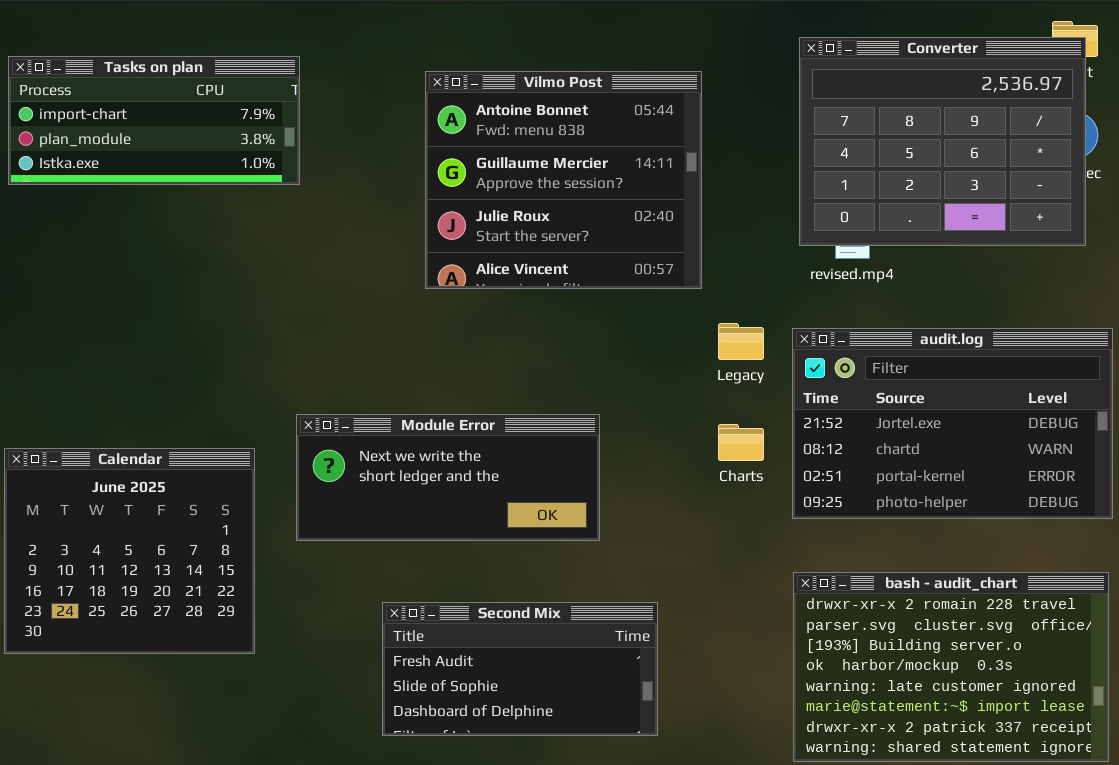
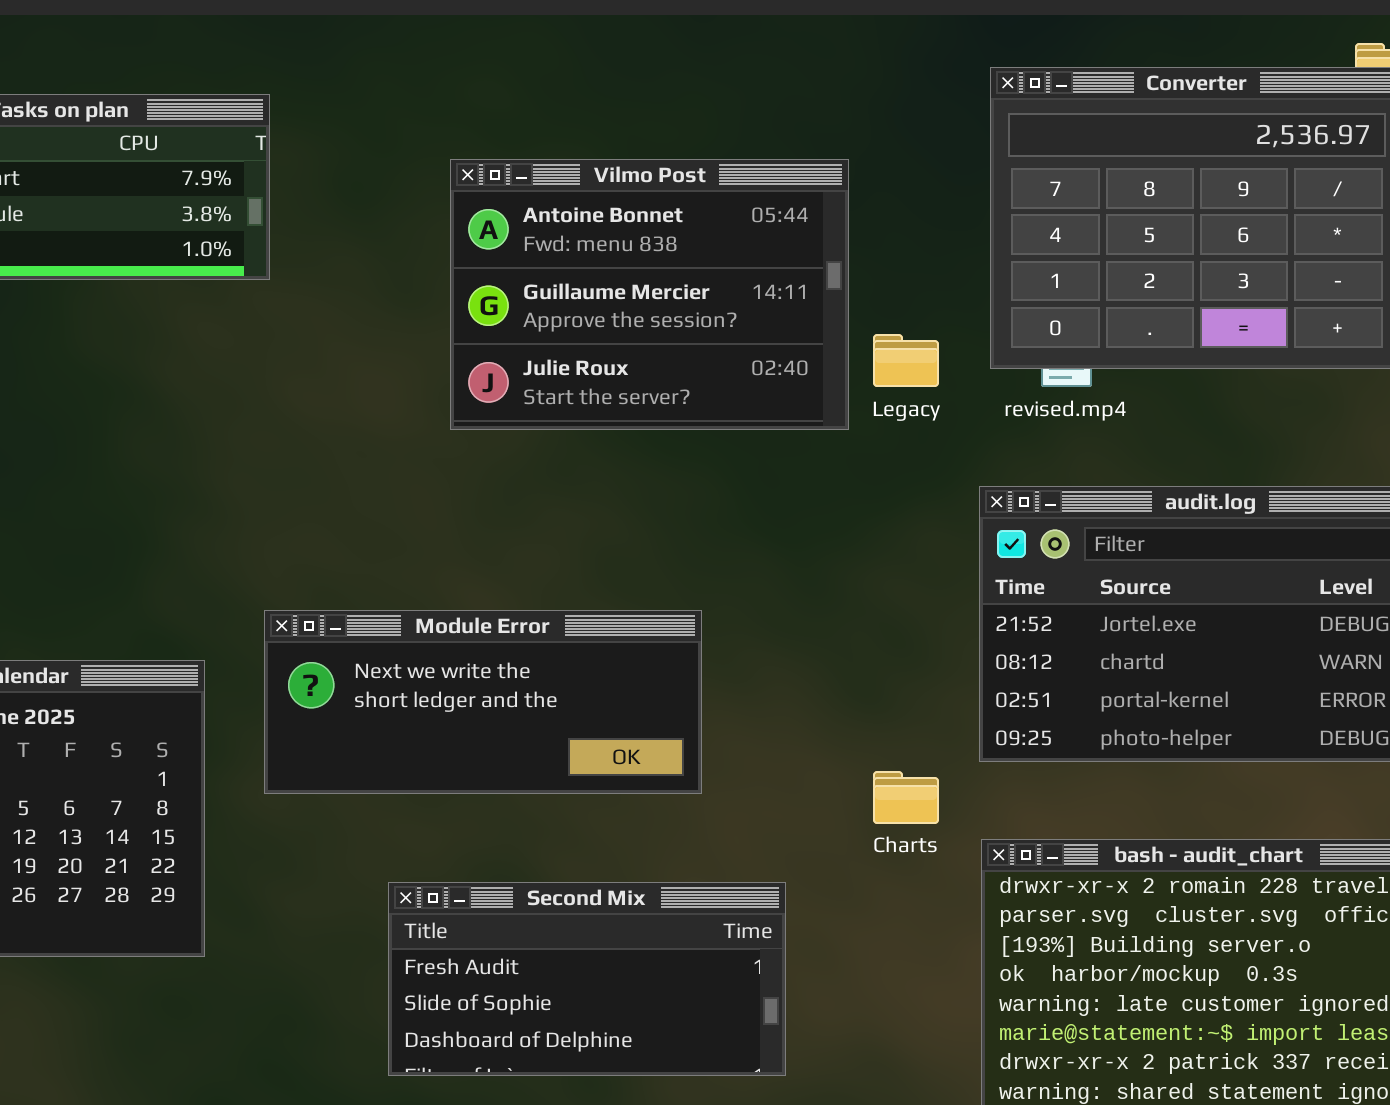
Vilmo Post: [425,71,702,289] -> [450,159,849,430], resized
Legacy: [718,323,764,360] -> [873,334,939,387], moved
Charts: [718,424,764,461] -> [873,771,939,824], moved

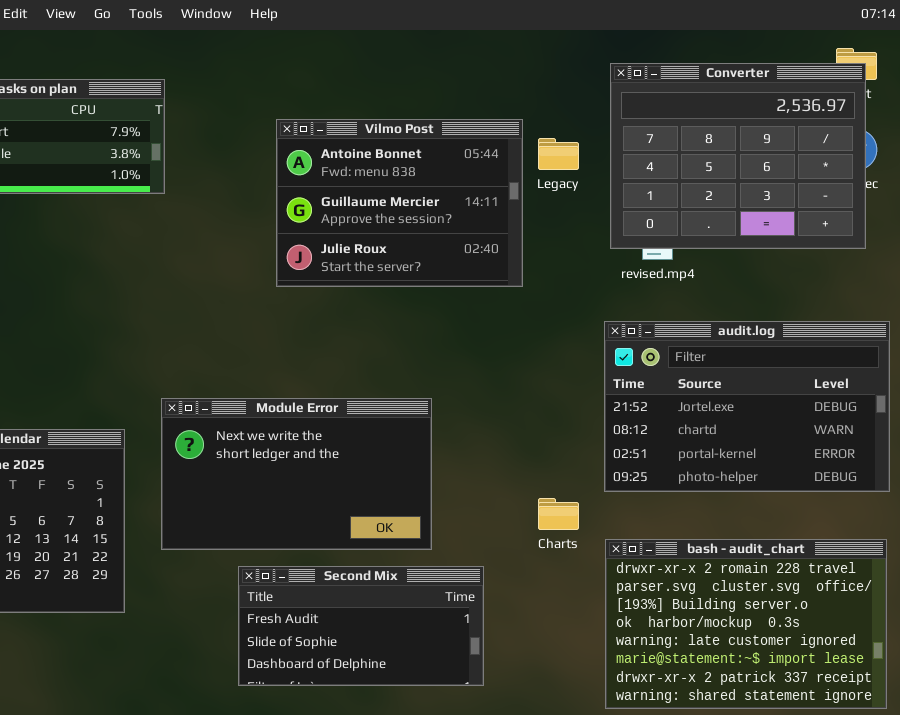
Legacy: [873,334,939,387] -> [538,138,579,170], moved
Module Error: [264,610,702,794] -> [161,398,432,550], resized

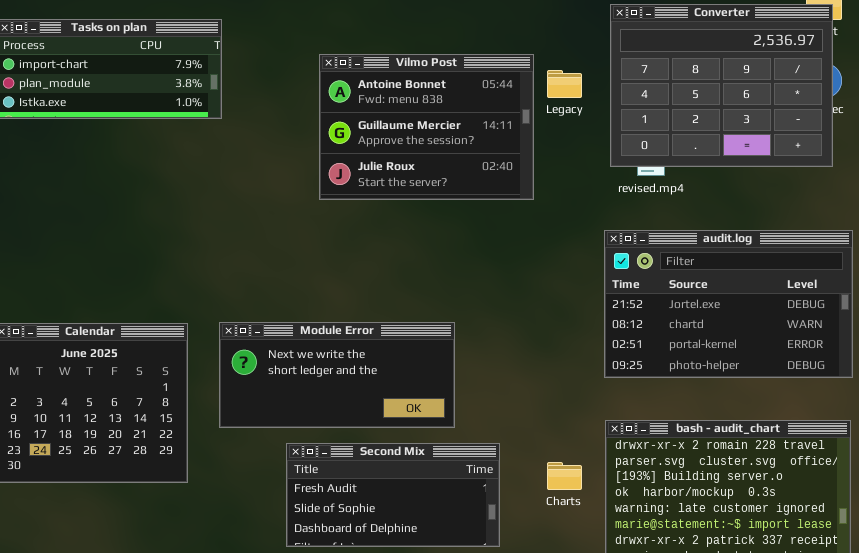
Module Error: [161,398,432,550] -> [219,322,455,428], resized
Charts: [538,498,579,530] -> [547,462,582,490], moved

